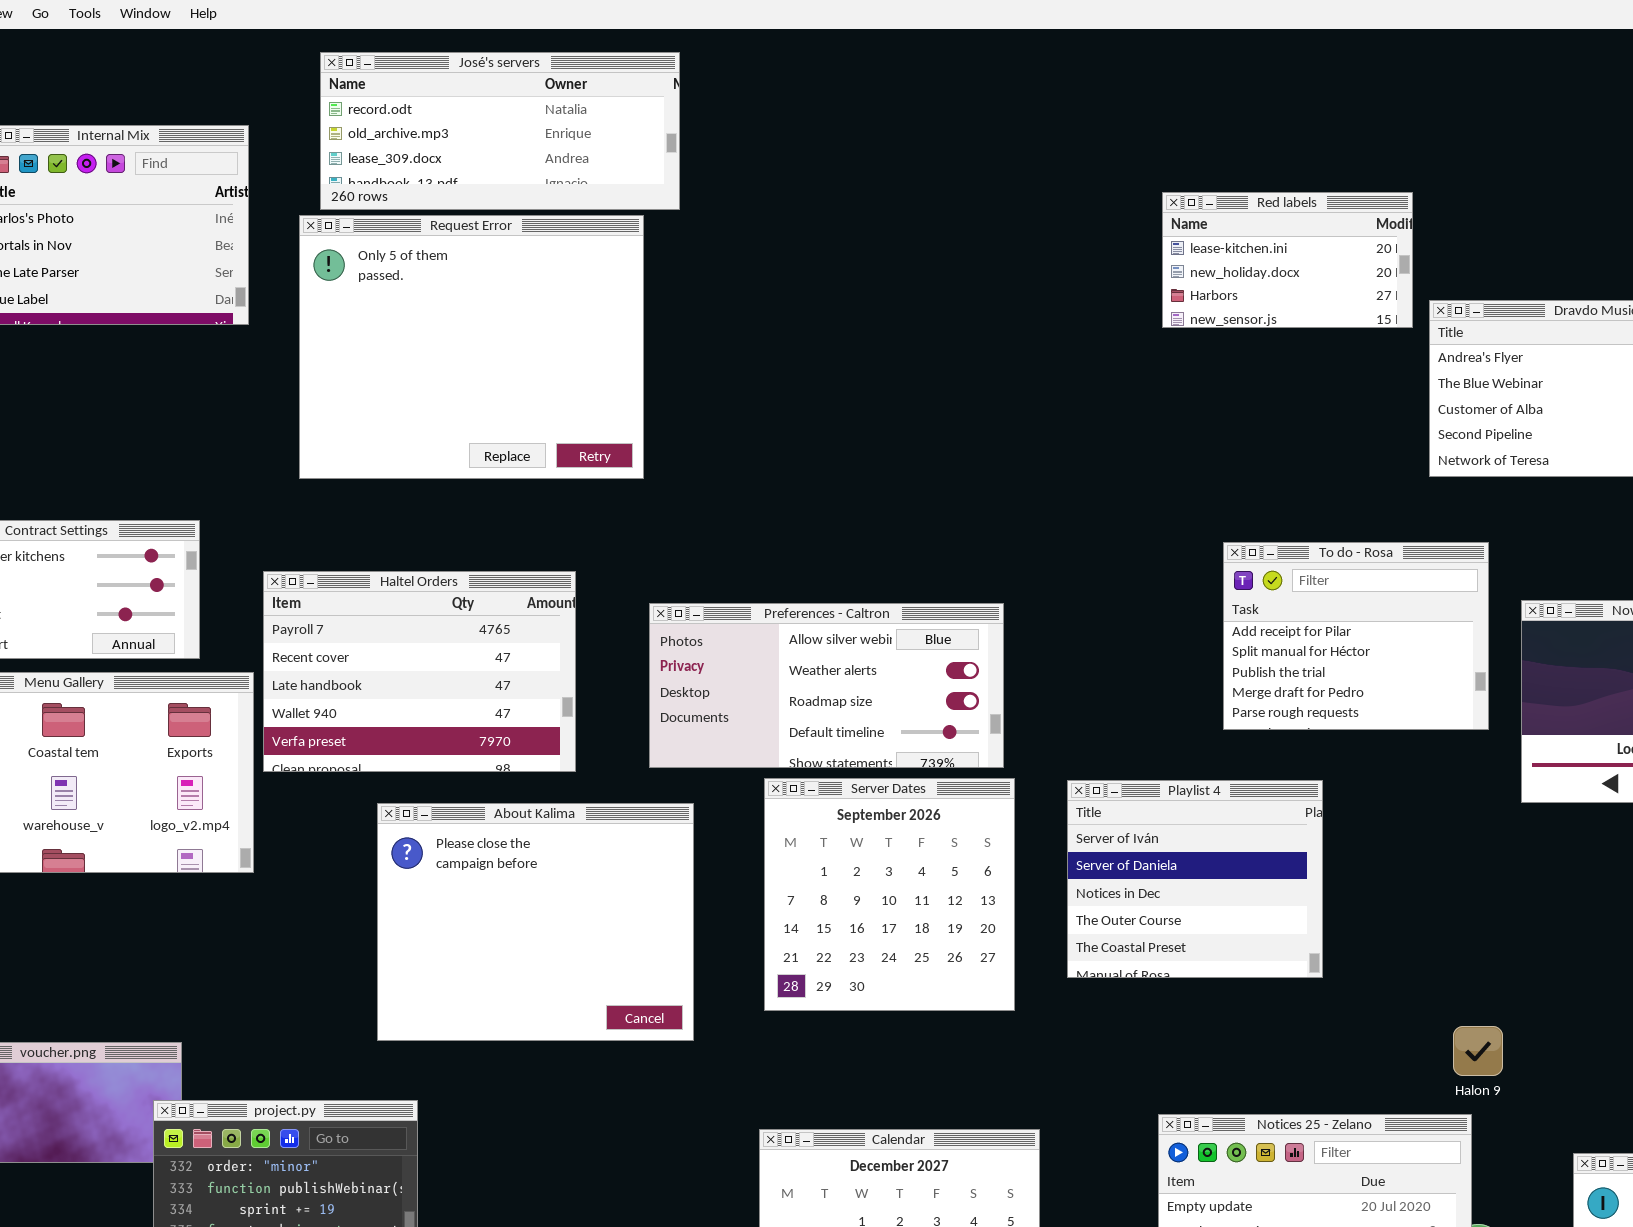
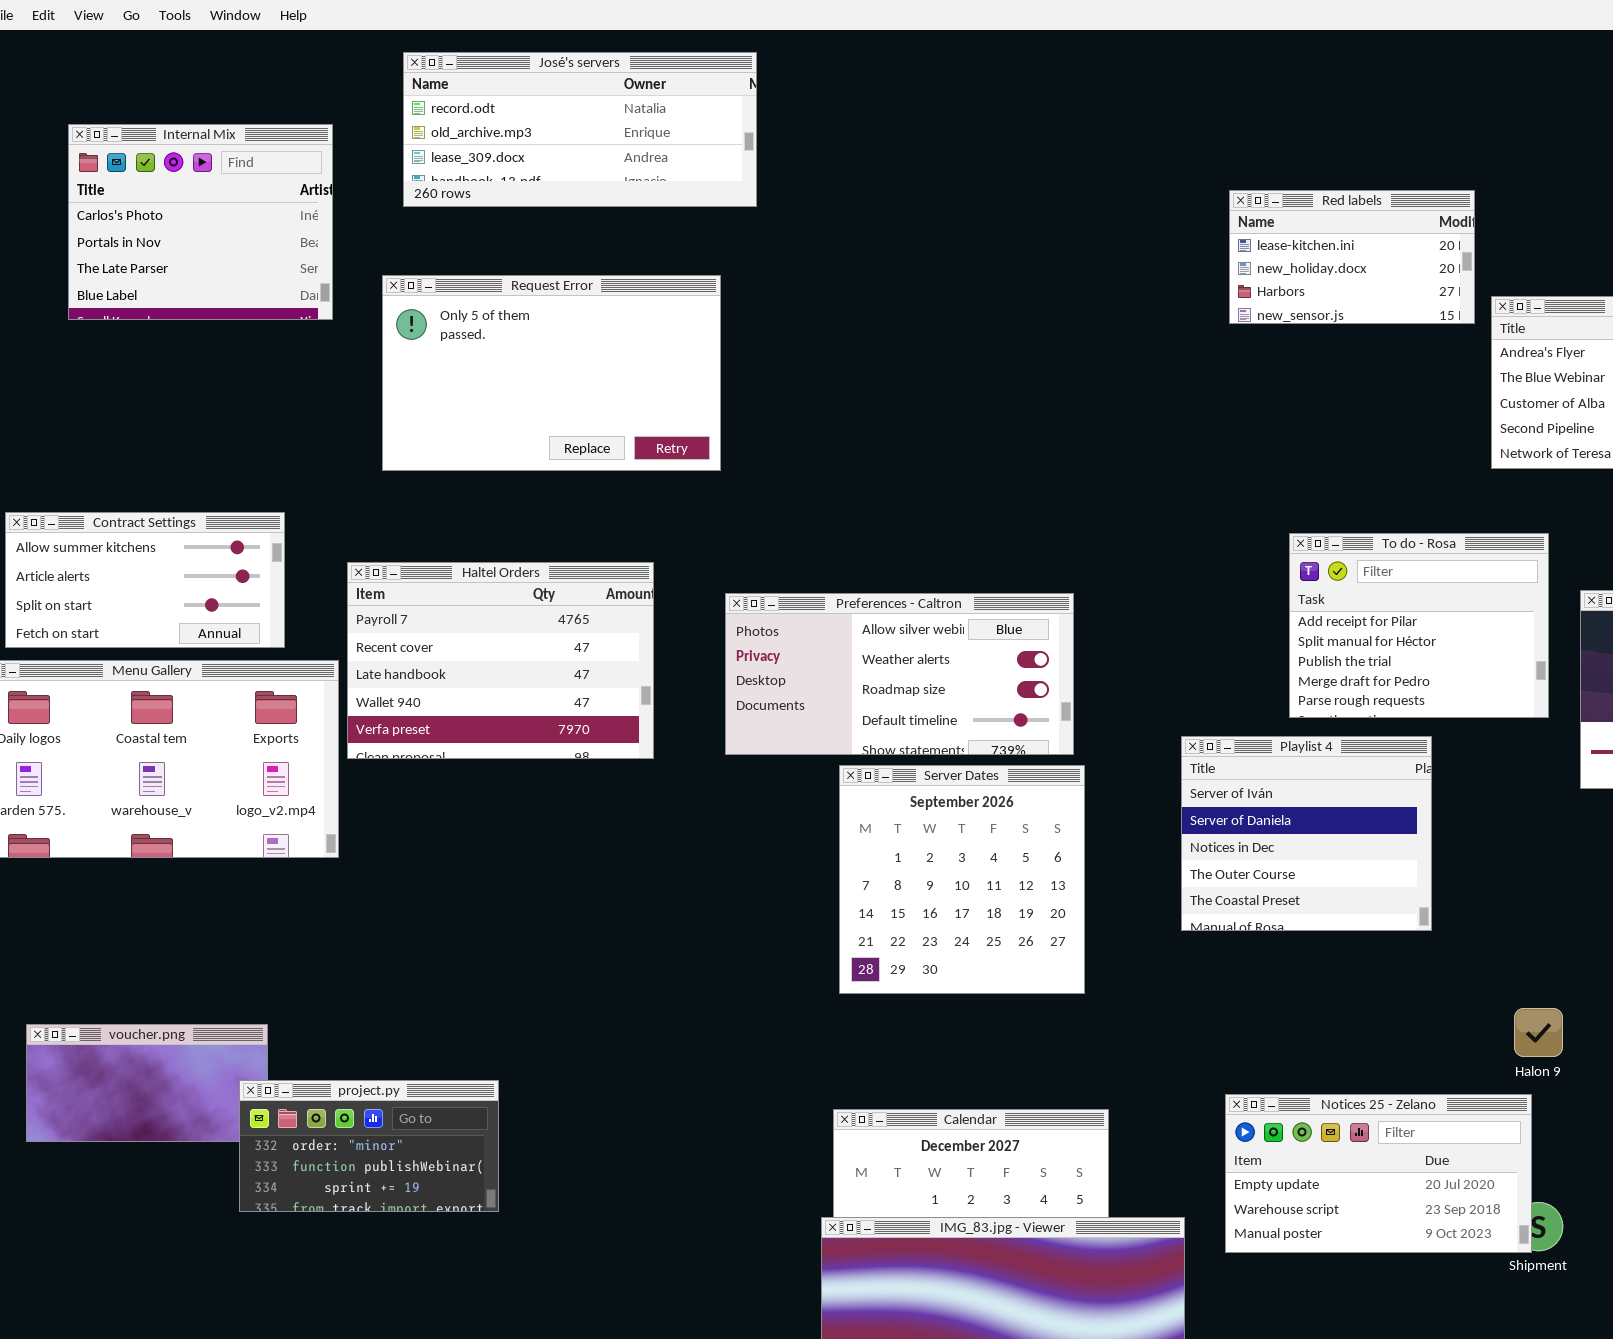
Request Error: [299,215,644,479] -> [382,275,721,471], resized
Playlist 4: [1067,780,1323,978] -> [1181,736,1432,931], moved
About Kalima: [377,803,694,1041] -> none, closed

